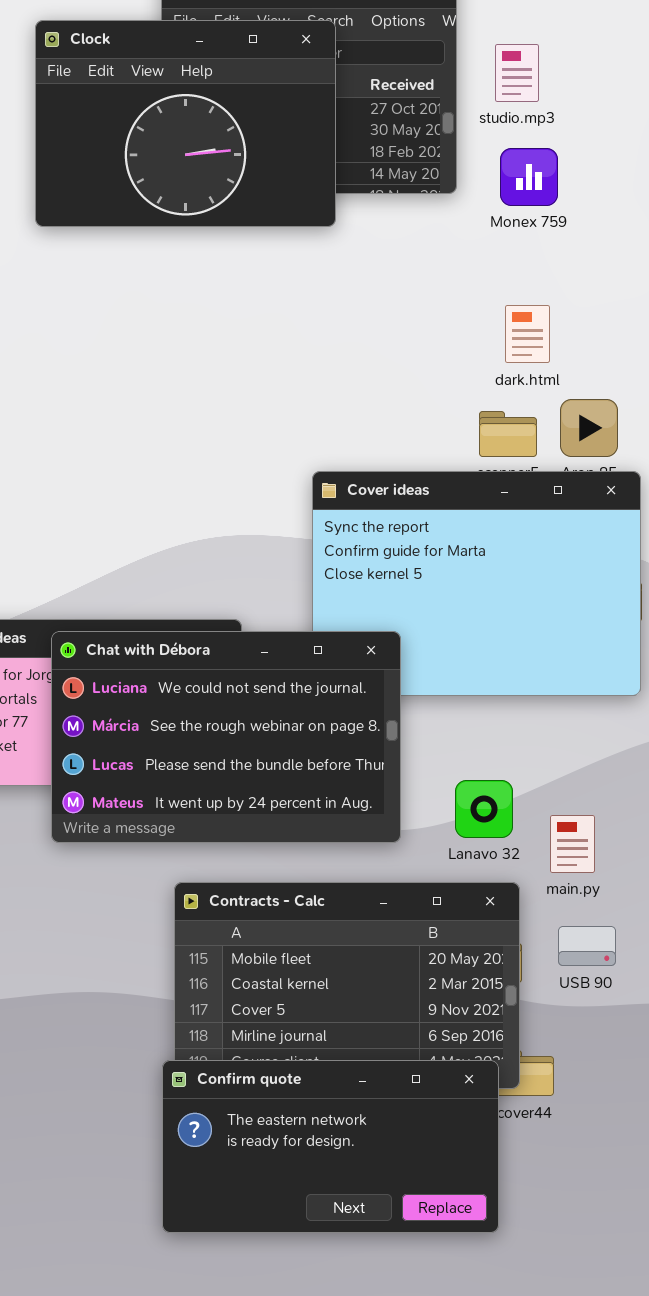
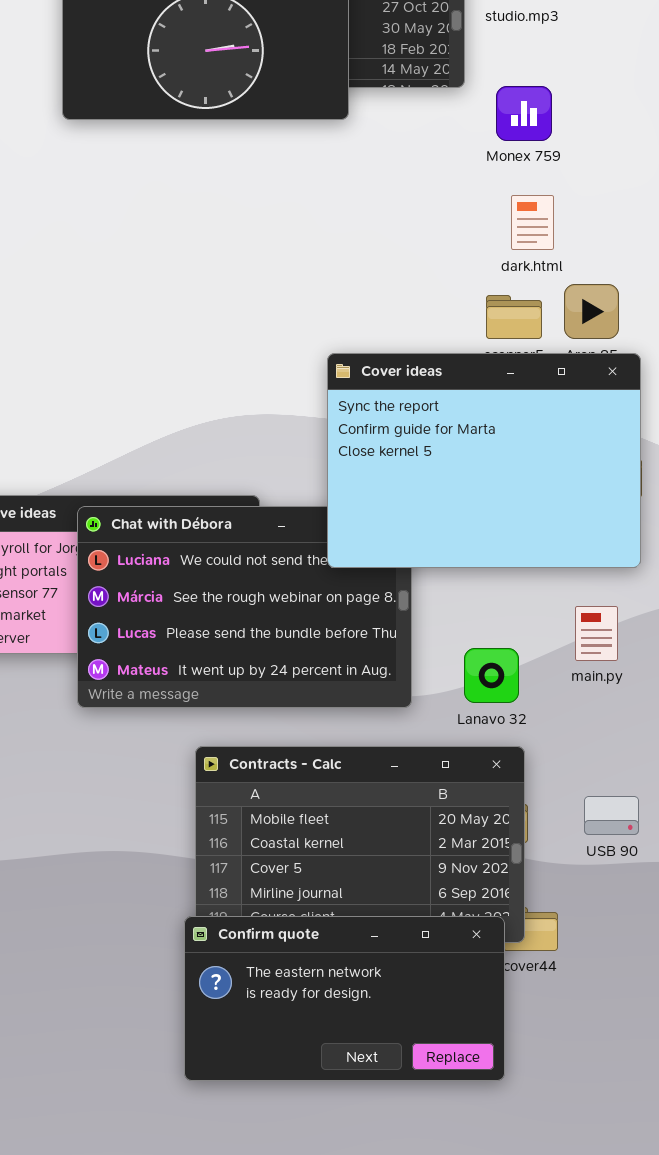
Monex 759: [500,148,558,206] -> [496,86,552,141], moved
Cover ideas: [312,471,641,696] -> [327,353,641,568], raised
main.py: [550,815,595,873] -> [575,606,618,661], moved
USB 90: [558,926,616,966] -> [584,796,639,835], moved

